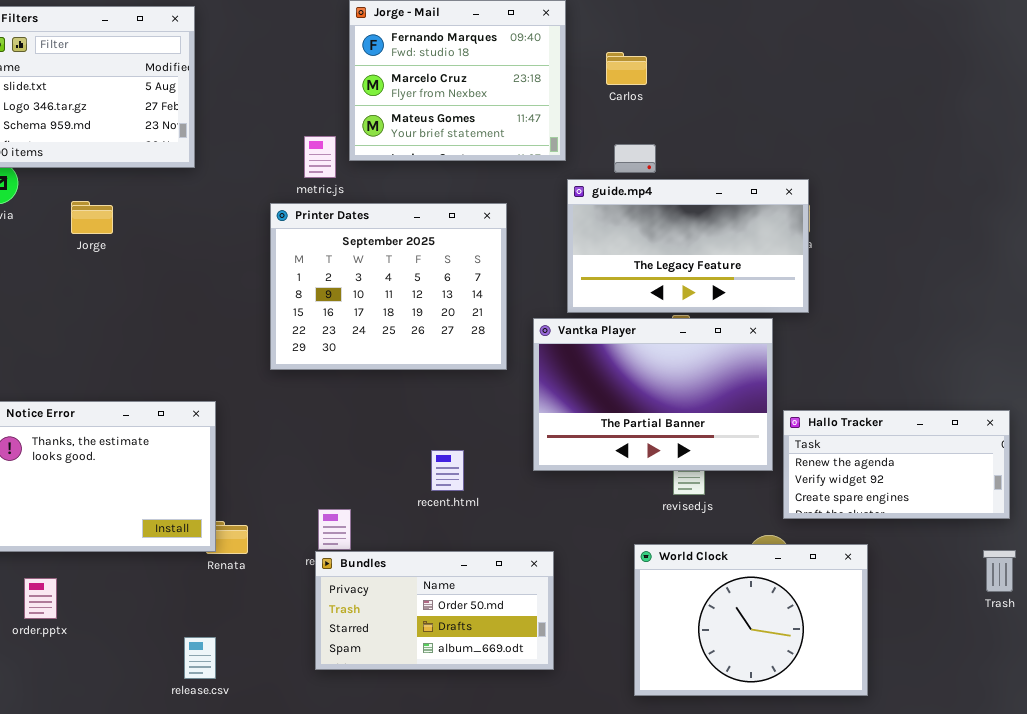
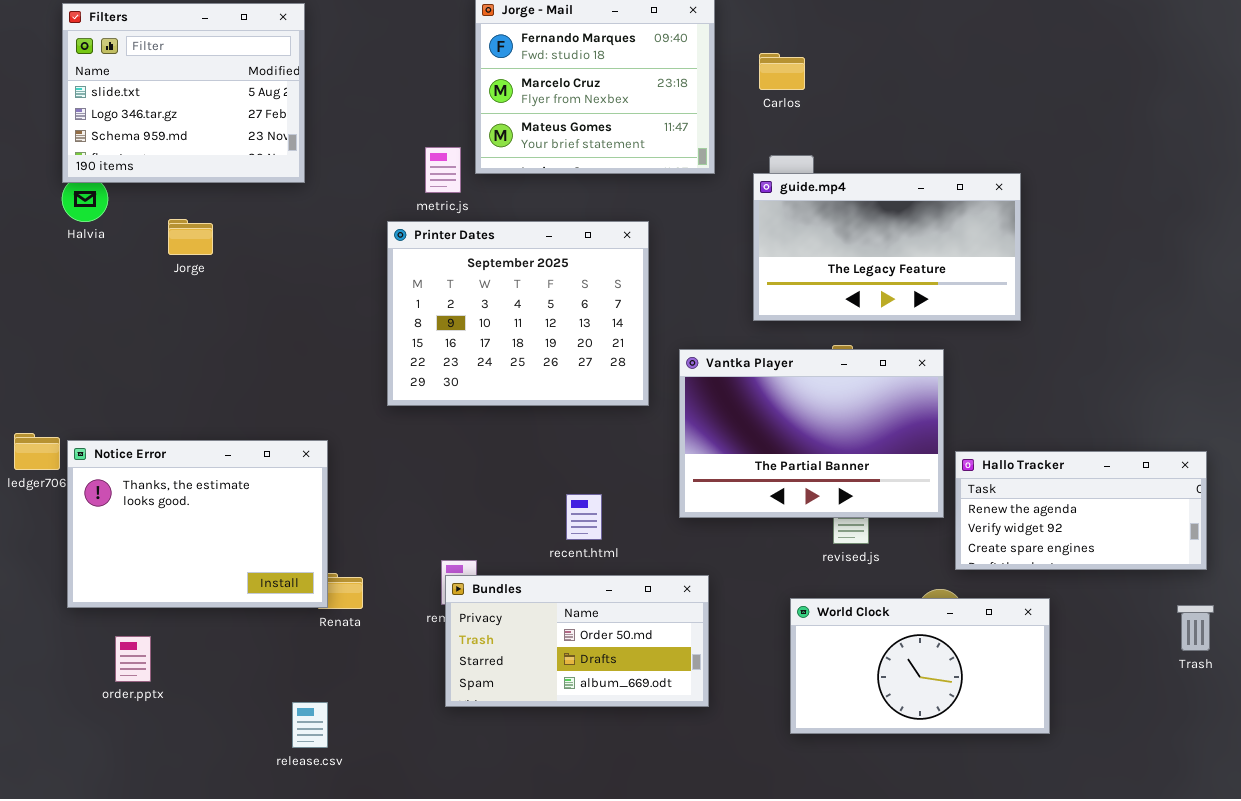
guide.mp4: [567,179,809,313] -> [753,173,1021,321], moved
World Clock: [634,544,868,696] -> [790,598,1050,734], resized
Bundles: [315,551,554,670] -> [445,575,709,707], moved

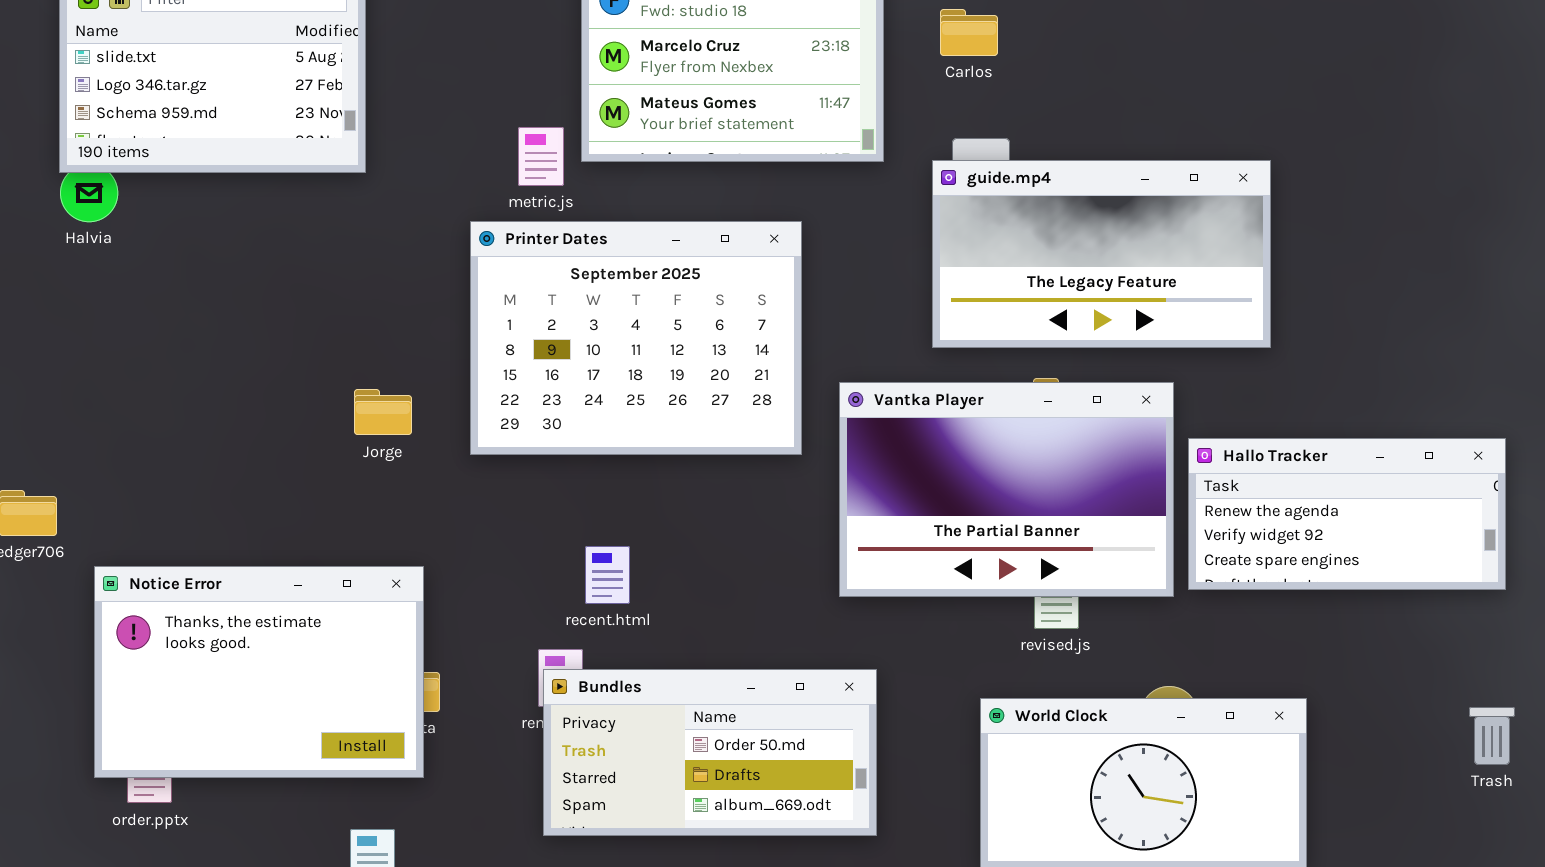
Jorge: [168,219,213,255] -> [354,389,412,435], moved
Notice Error: [67,440,328,608] -> [94,566,424,778], moved
Hallo Tracker: [955,451,1207,570] -> [1188,438,1506,590], moved
recent.html: [566,494,602,540] -> [585,546,630,604], moved

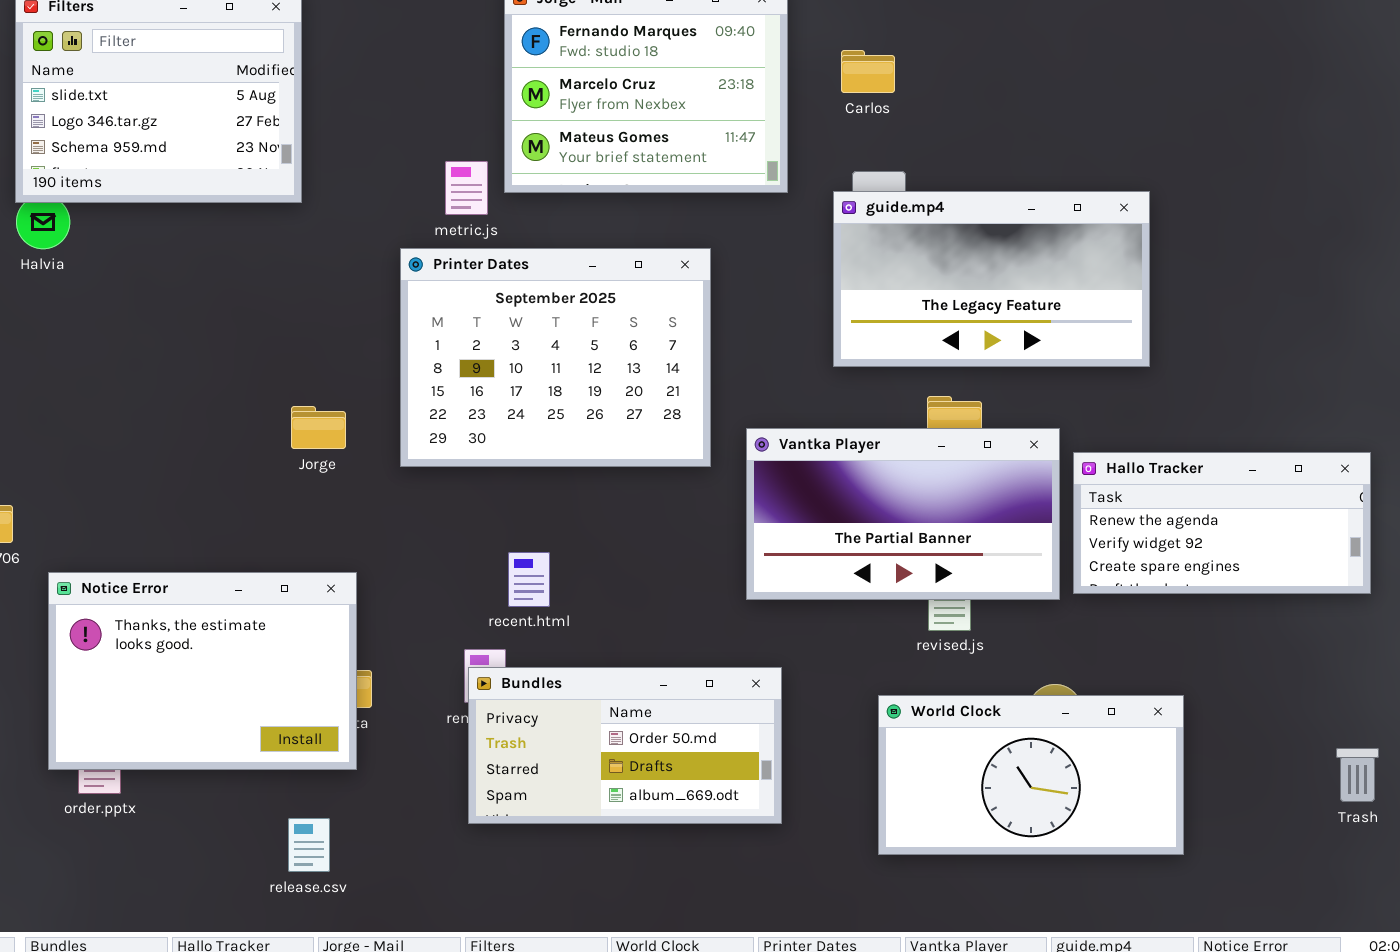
Vantka Player: [839,382,1174,597] -> [746,428,1060,600], resized
Trash: [1469,707,1515,765] -> [1336,748,1379,802], moved

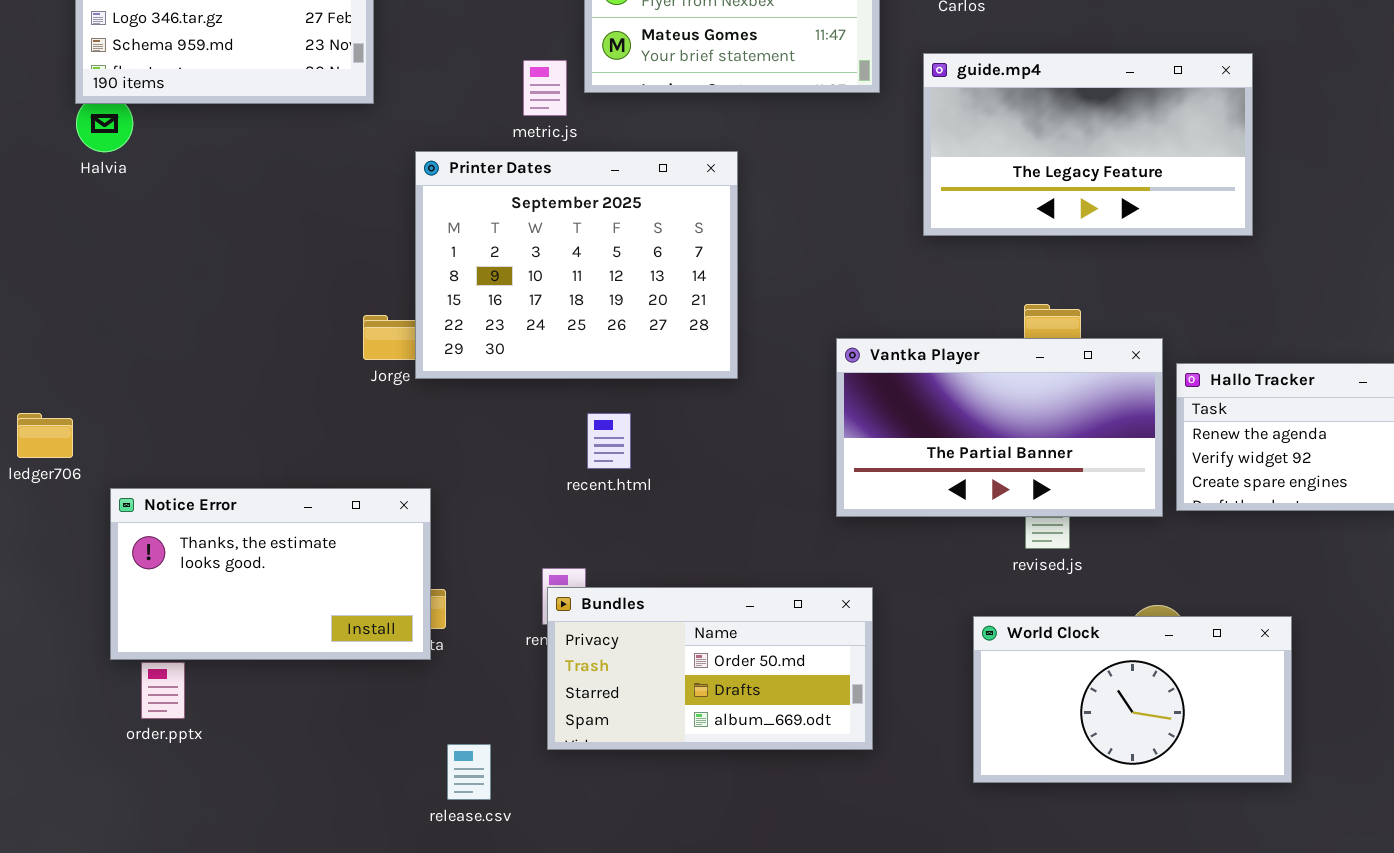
guide.mp4: [833,191,1150,367] -> [923,53,1253,236], moved
Printer Dates: [400,248,711,467] -> [415,151,738,379], moved
recent.html: [508,552,550,607] -> [587,413,631,469], moved
Notice Error: [48,572,357,770] -> [110,488,431,660], resized
release.csv: [288,818,330,872] -> [447,744,491,800], moved

